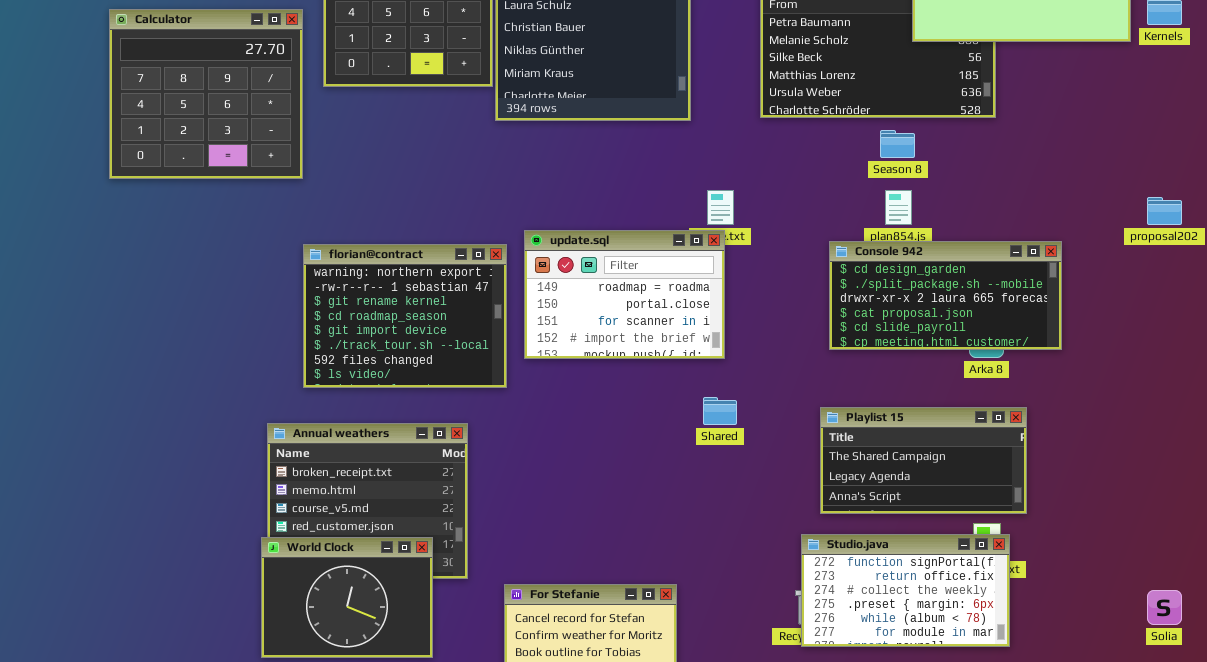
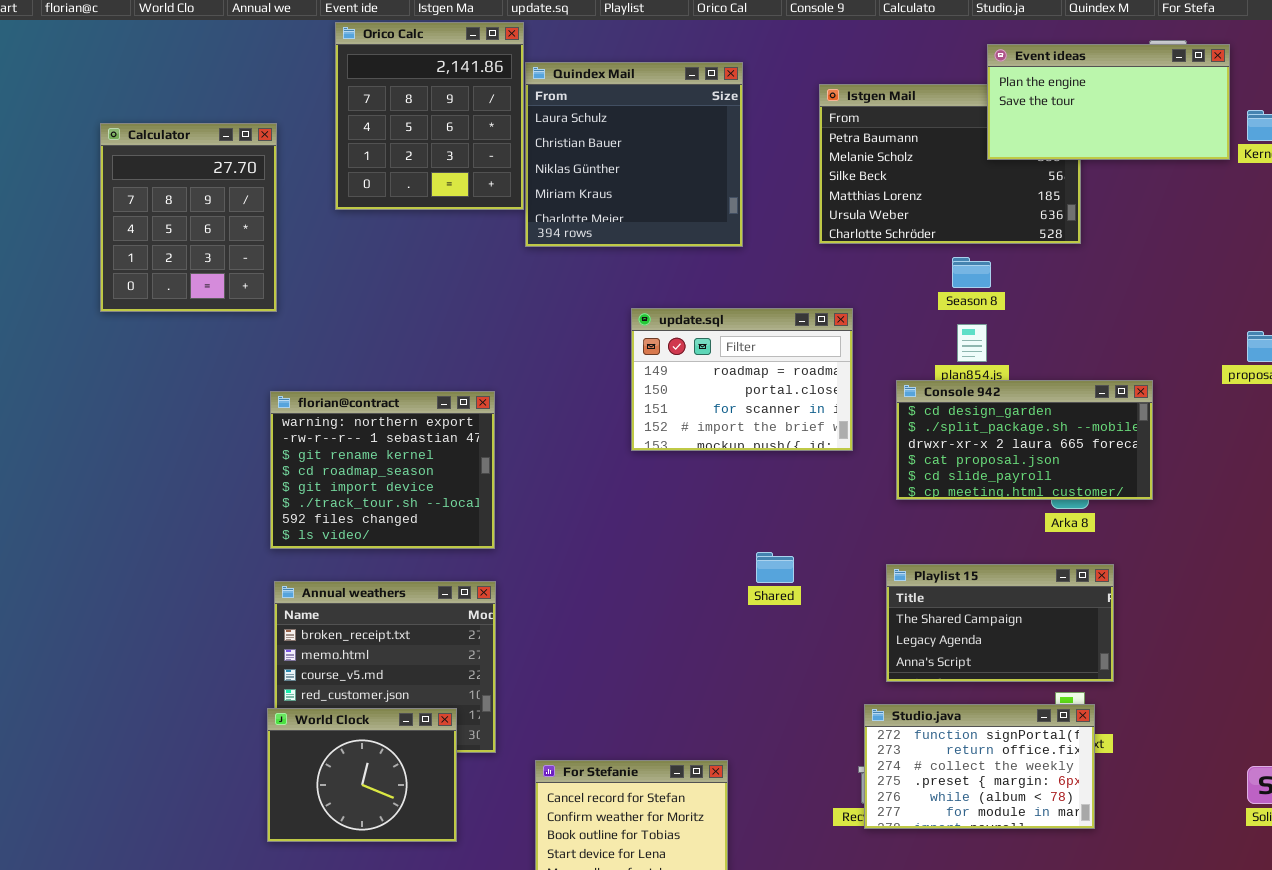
Calculator: [109,9,303,179] -> [100,123,277,312], resized
update.sql: [524,230,725,359] -> [631,308,853,451], moved
florian@contract: [303,244,507,388] -> [270,391,495,549], moved

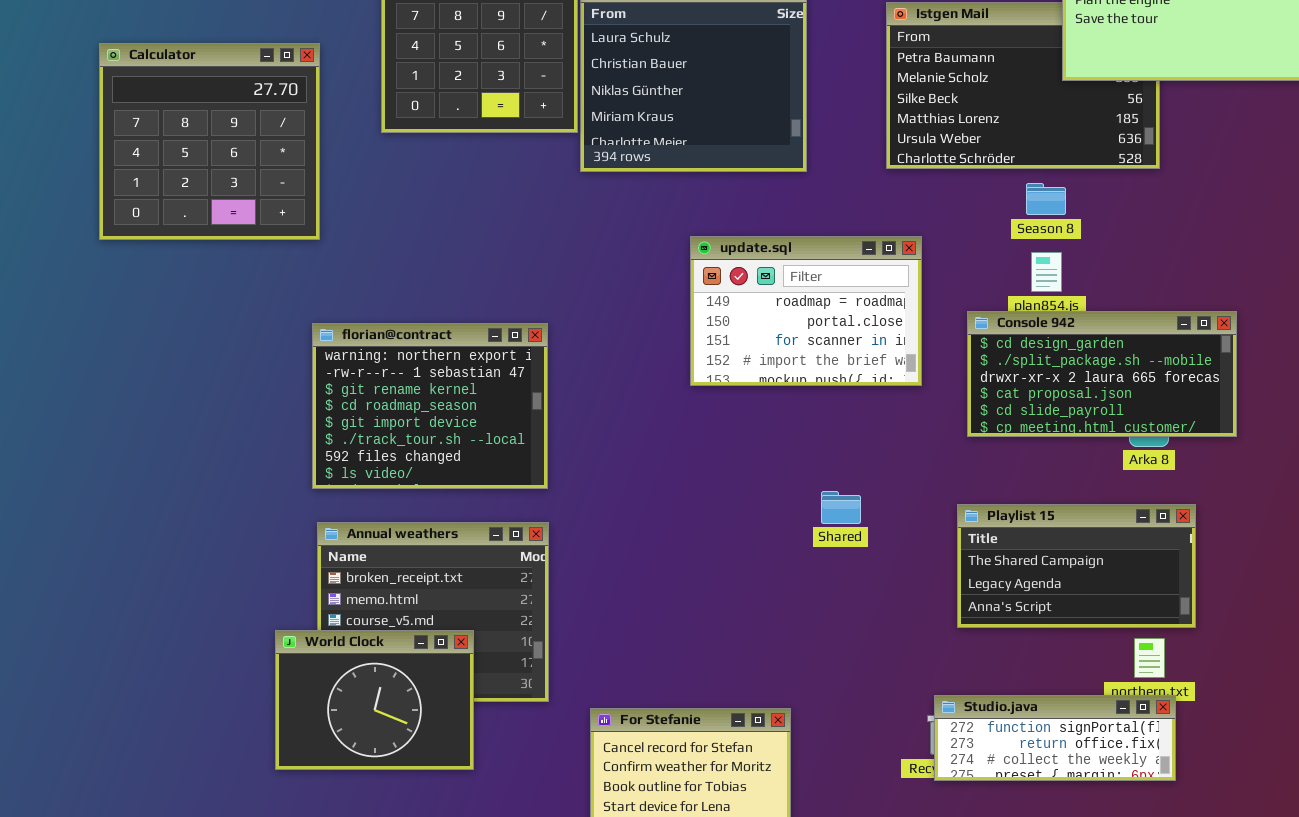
Calculator: [100,123,277,312] -> [99,43,320,240], resized
Studio.java: [864,704,1095,829] -> [934,695,1176,781], resized
World Clock: [267,708,457,842] -> [275,630,474,770], moved

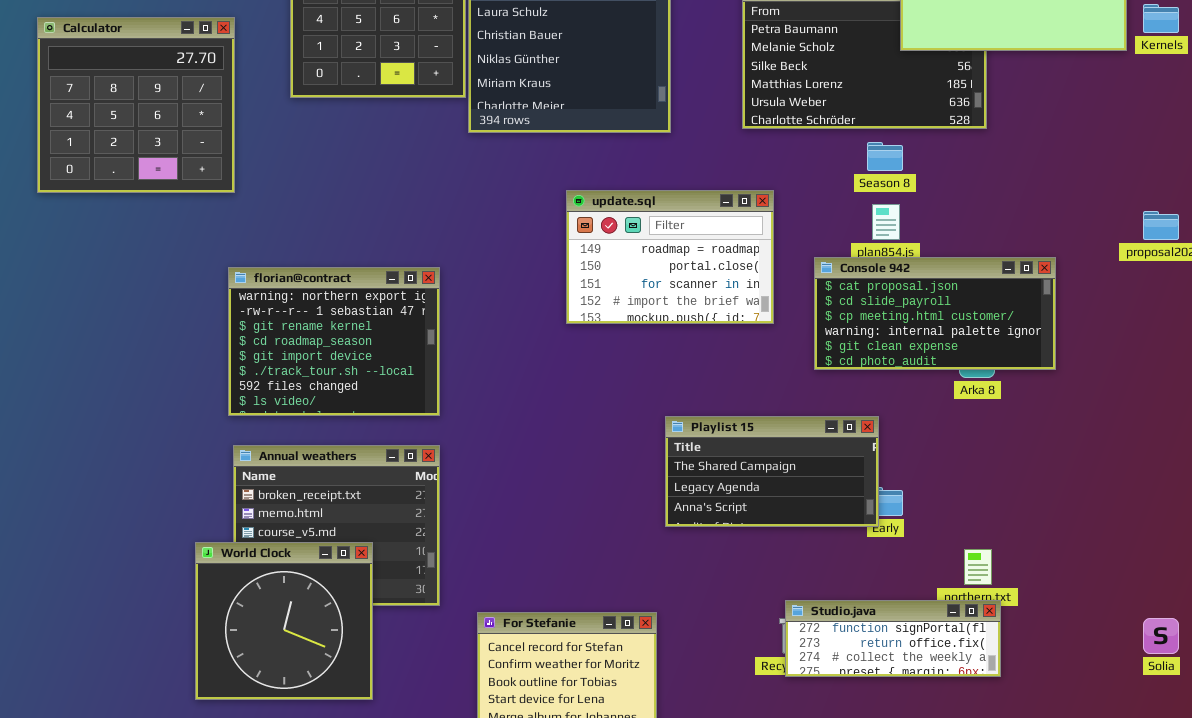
Console 942: [967,311,1237,437] -> [814,257,1056,370], scrolled down 3 rows
Playlist 15: [957,504,1196,628] -> [665,416,879,527], moved
World Clock: [275,630,474,770] -> [195,542,373,700], resized

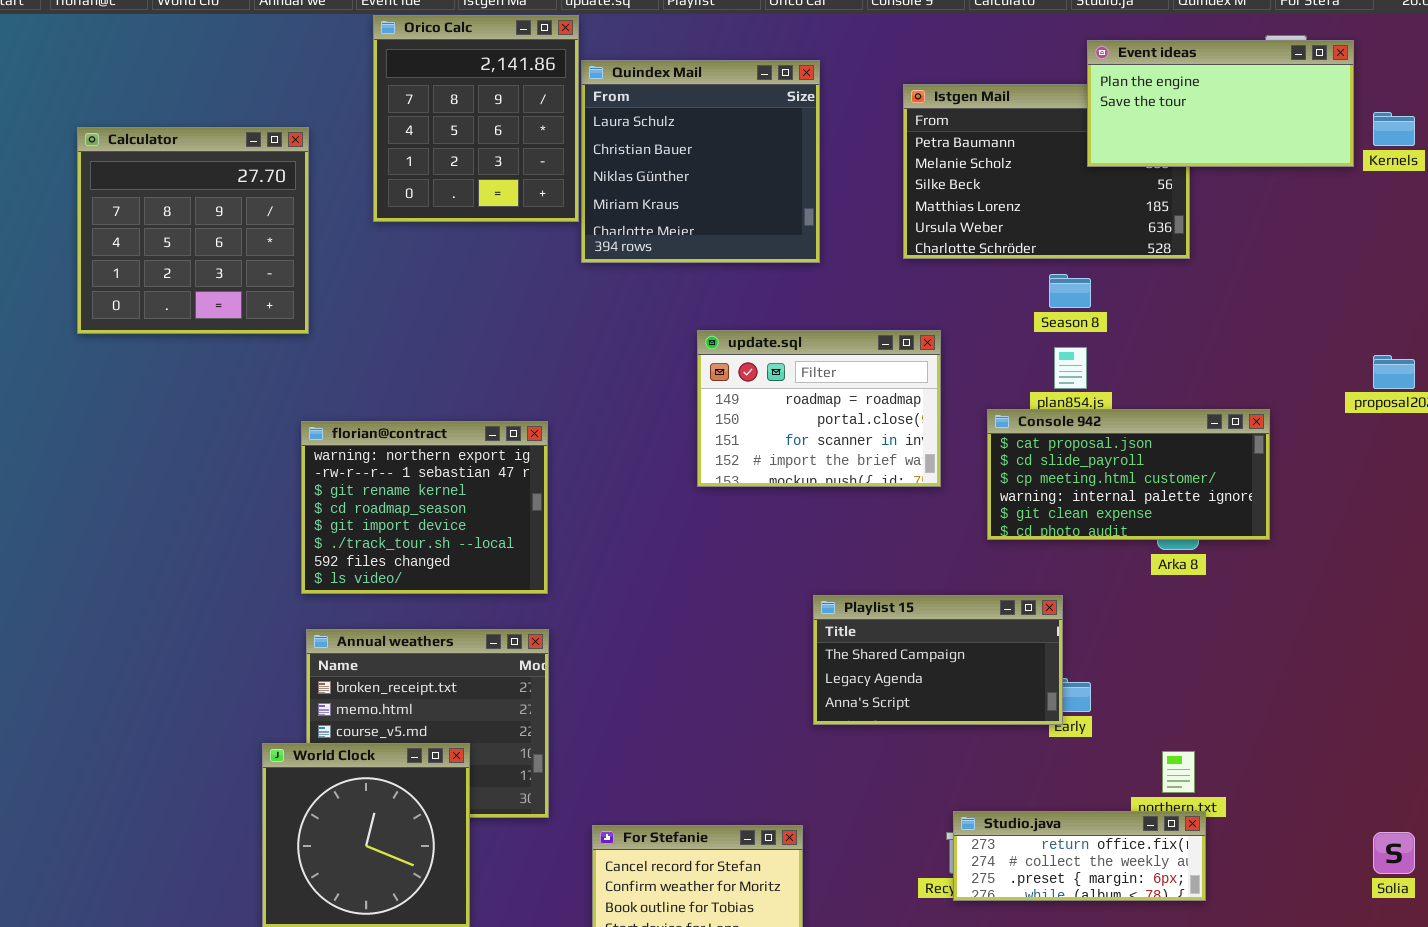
Studio.java: [785,600,1001,677] -> [953,811,1206,901], scrolled down 1 row

